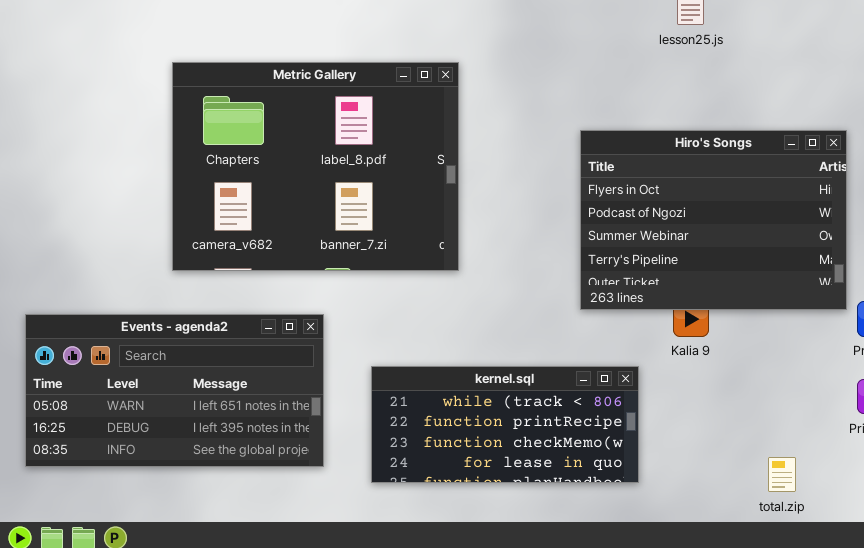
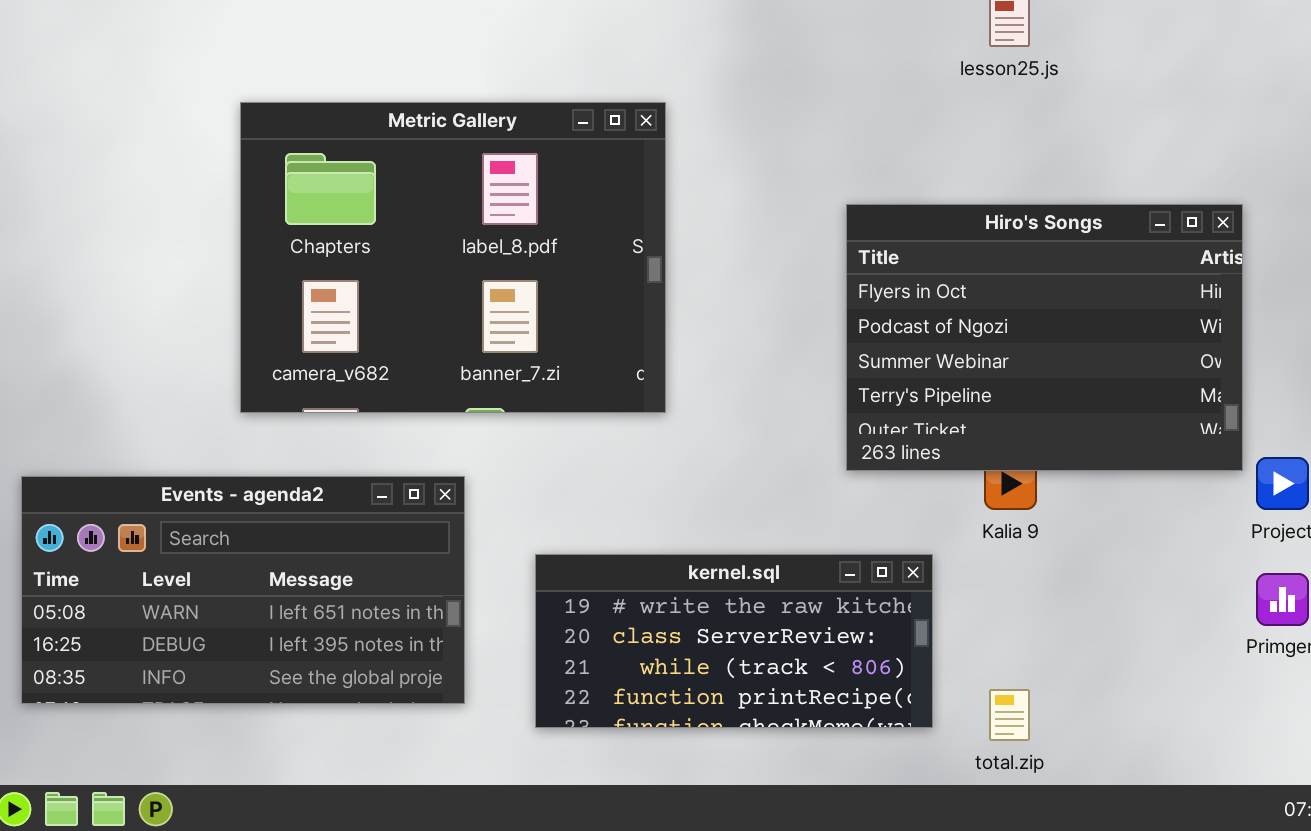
kernel.sql: [371,366,639,483] -> [535,554,933,728], scrolled up 2 rows
total.zip: [768,457,796,492] -> [989,689,1030,741], moved

